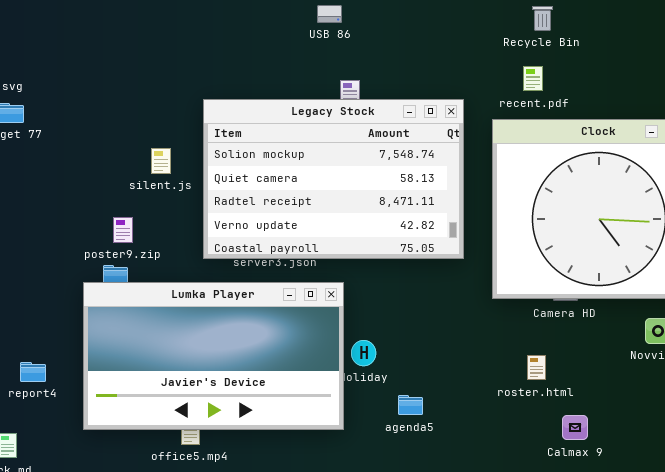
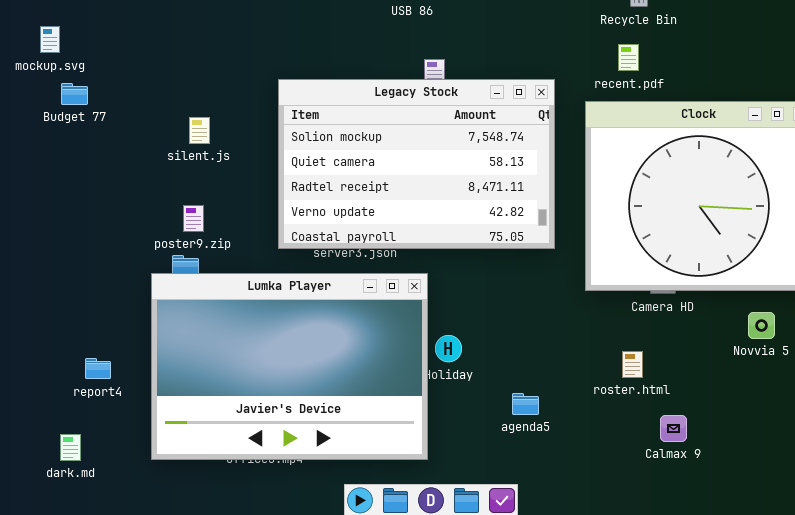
silent.js: [151,148,171,174] -> [189,117,210,144], moved
Lumka Player: [83,282,344,430] -> [151,273,428,460], resized
agenda5: [398,395,423,415] -> [512,393,539,415], moved

